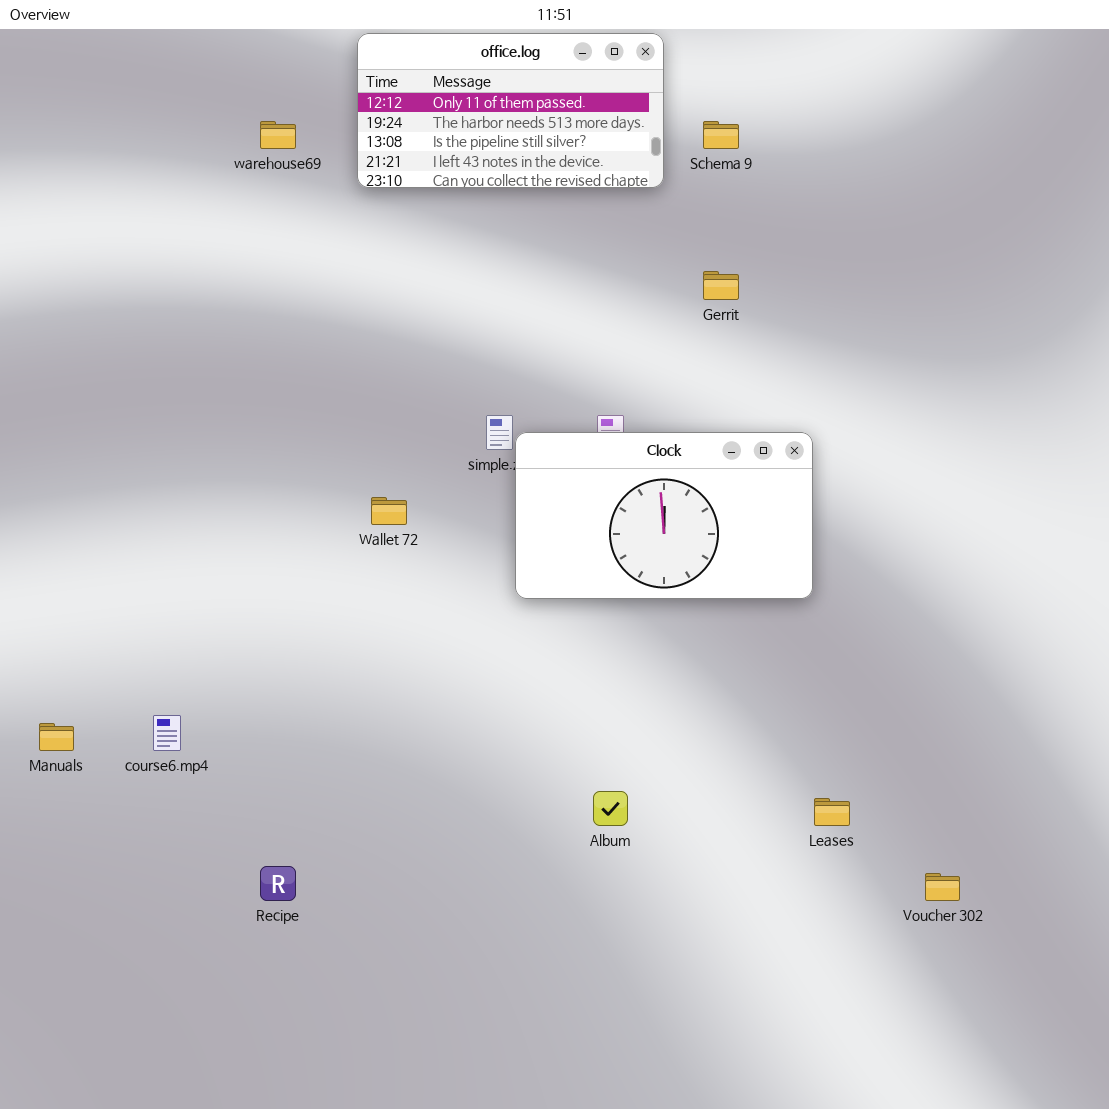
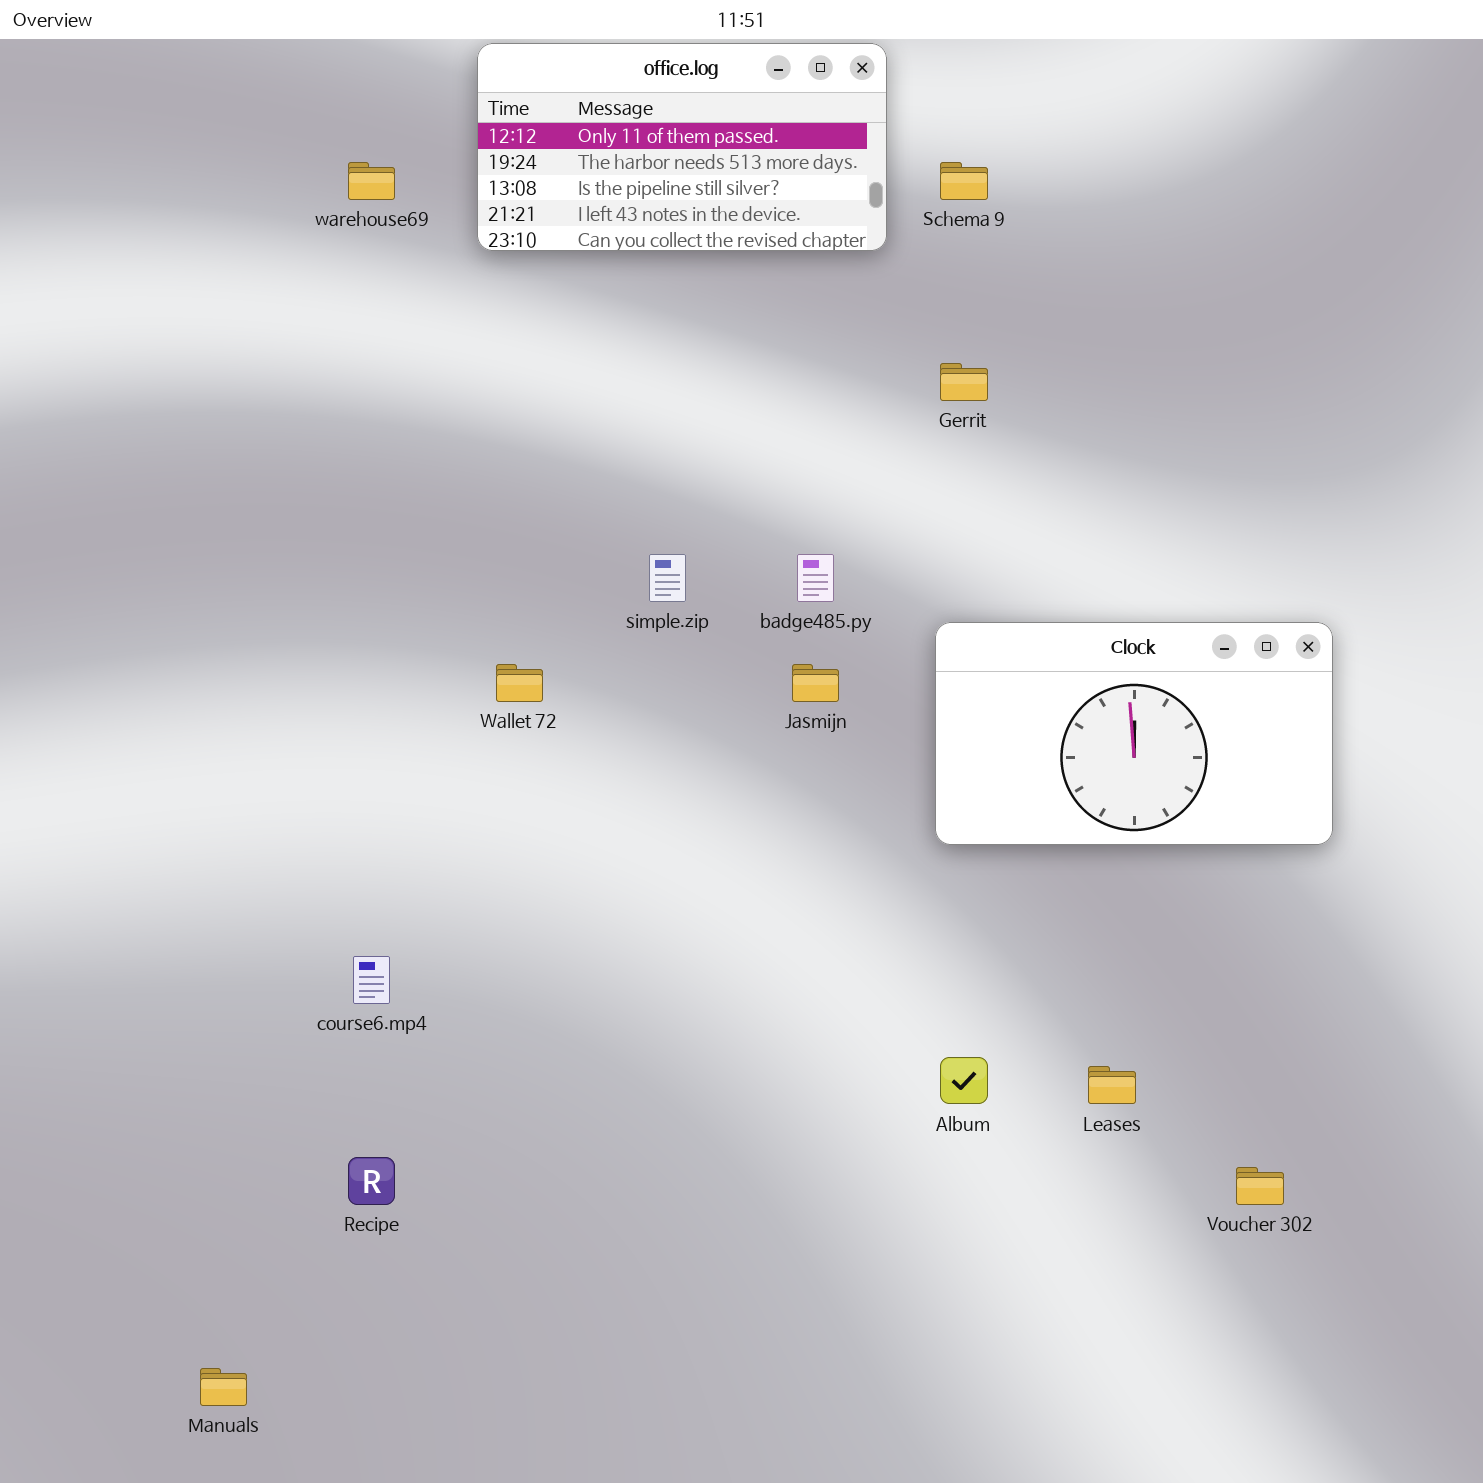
Clock: [515,432,813,599] -> [935,622,1333,845], moved
course6.mp4: [153,715,181,751] -> [353,956,390,1004], moved
Manuals: [39,723,74,751] -> [200,1368,247,1406], moved
Album: [593,791,628,826] -> [940,1057,988,1104], moved

